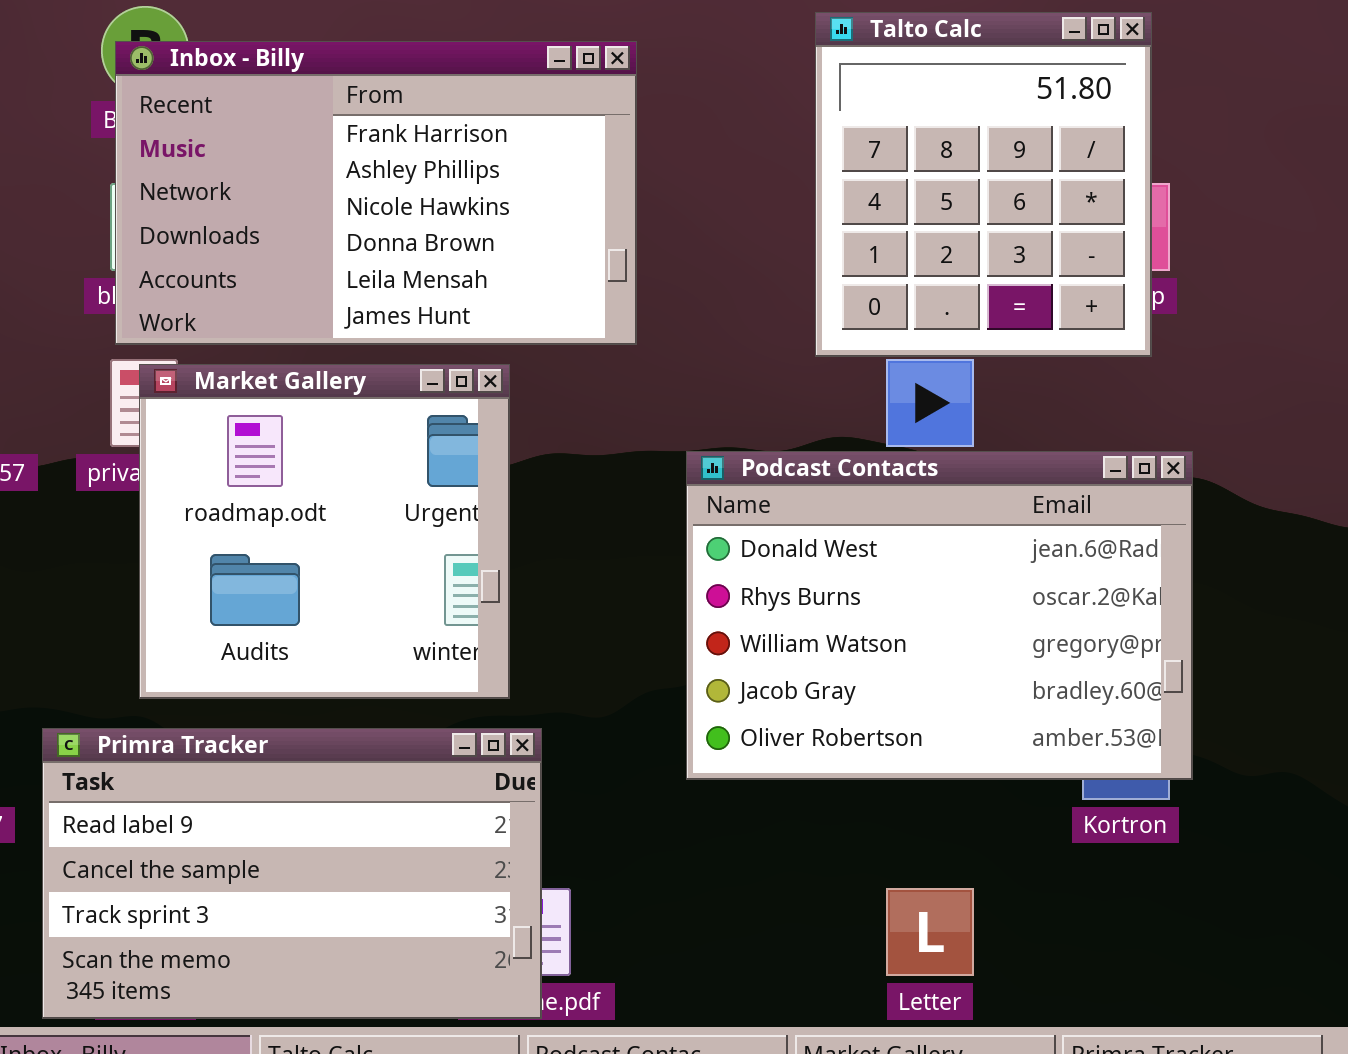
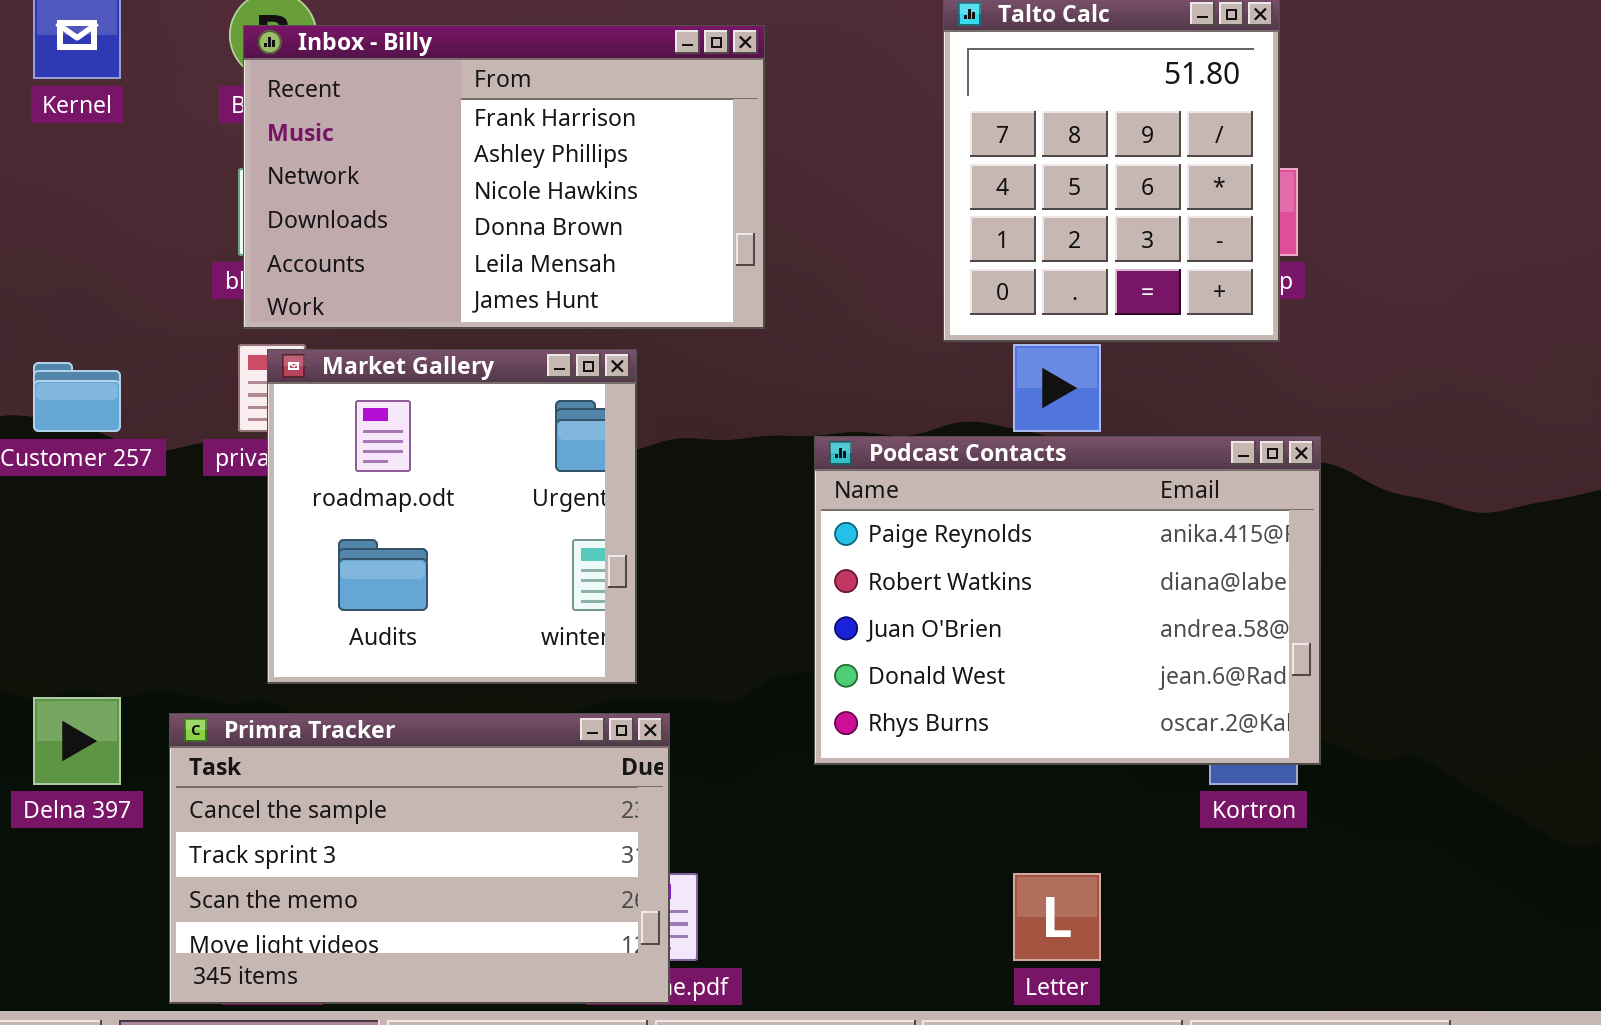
Podcast Contacts: [686,451,1193,780] -> [814,436,1321,765], scrolled up 3 rows
Primra Tracker: [42,728,542,1019] -> [169,713,670,1004], scrolled down 1 row

